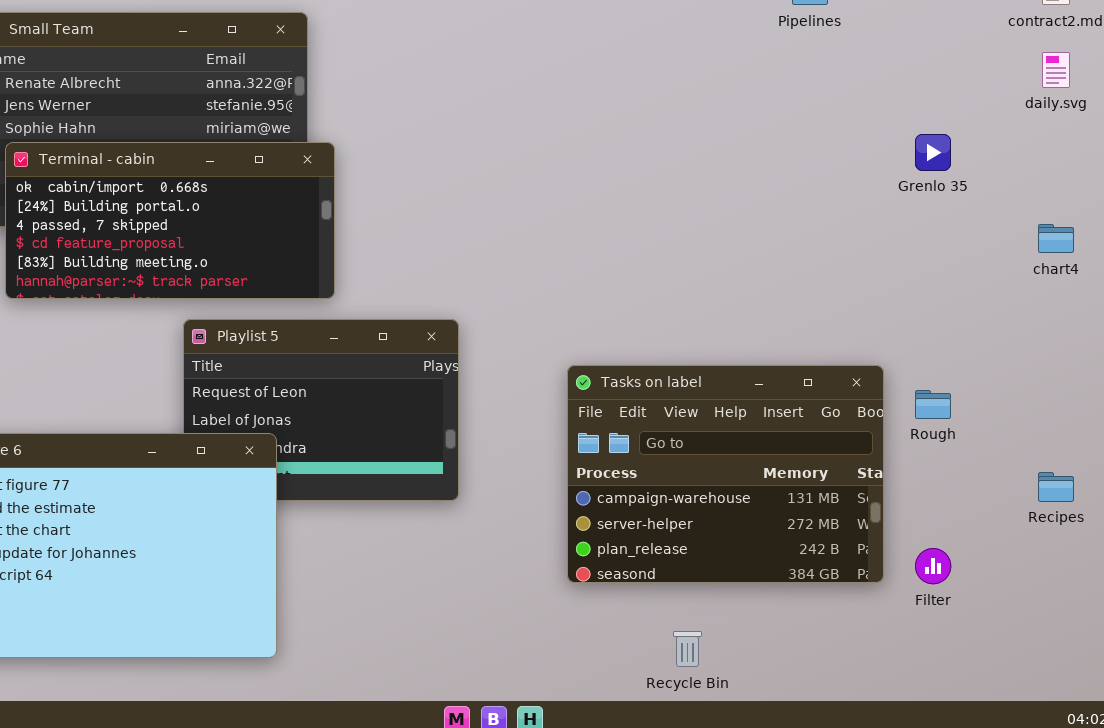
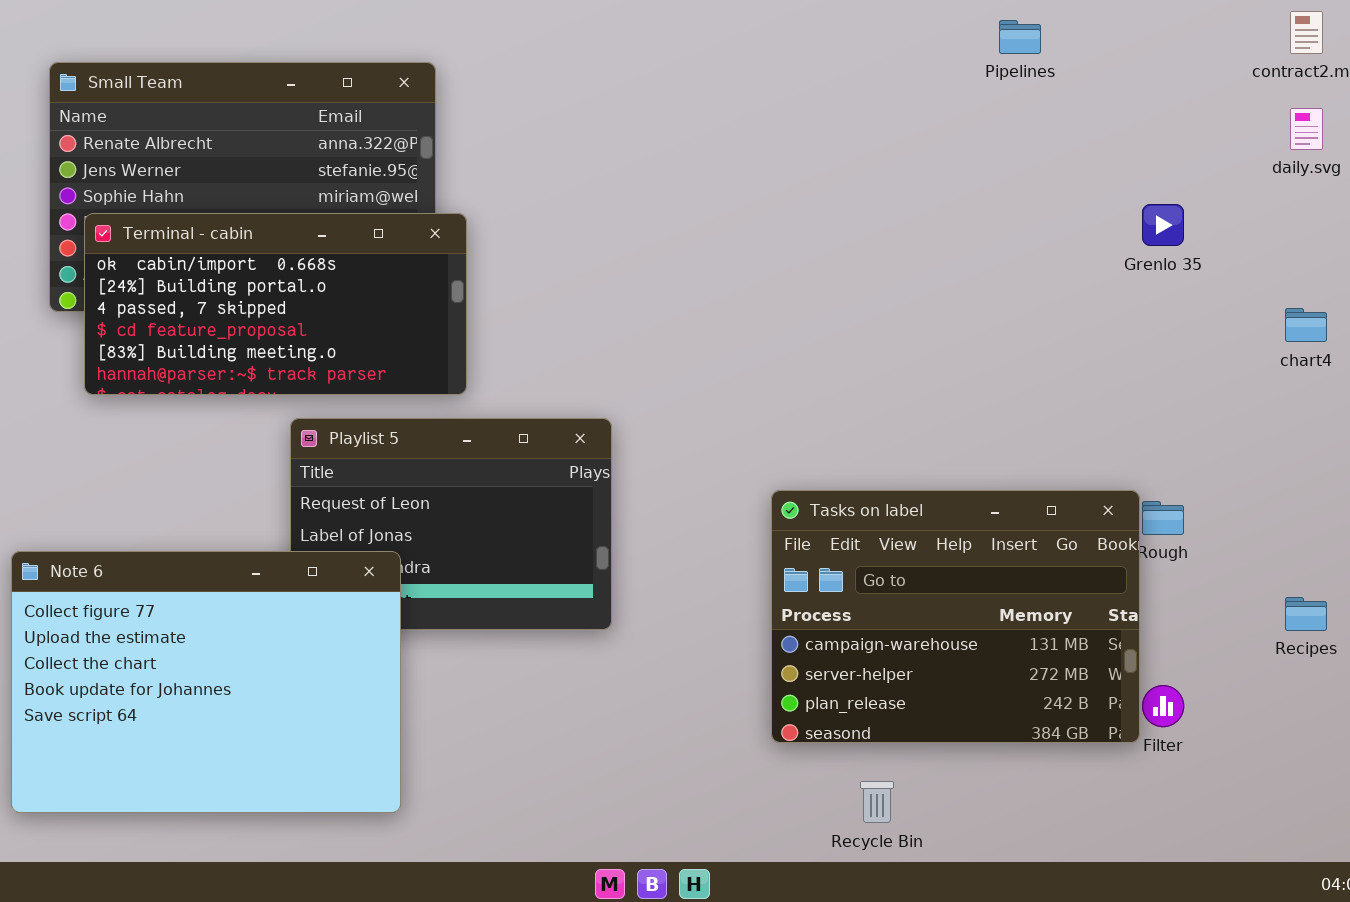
Tasks on label: [567,365,884,583] -> [771,490,1140,743], moved

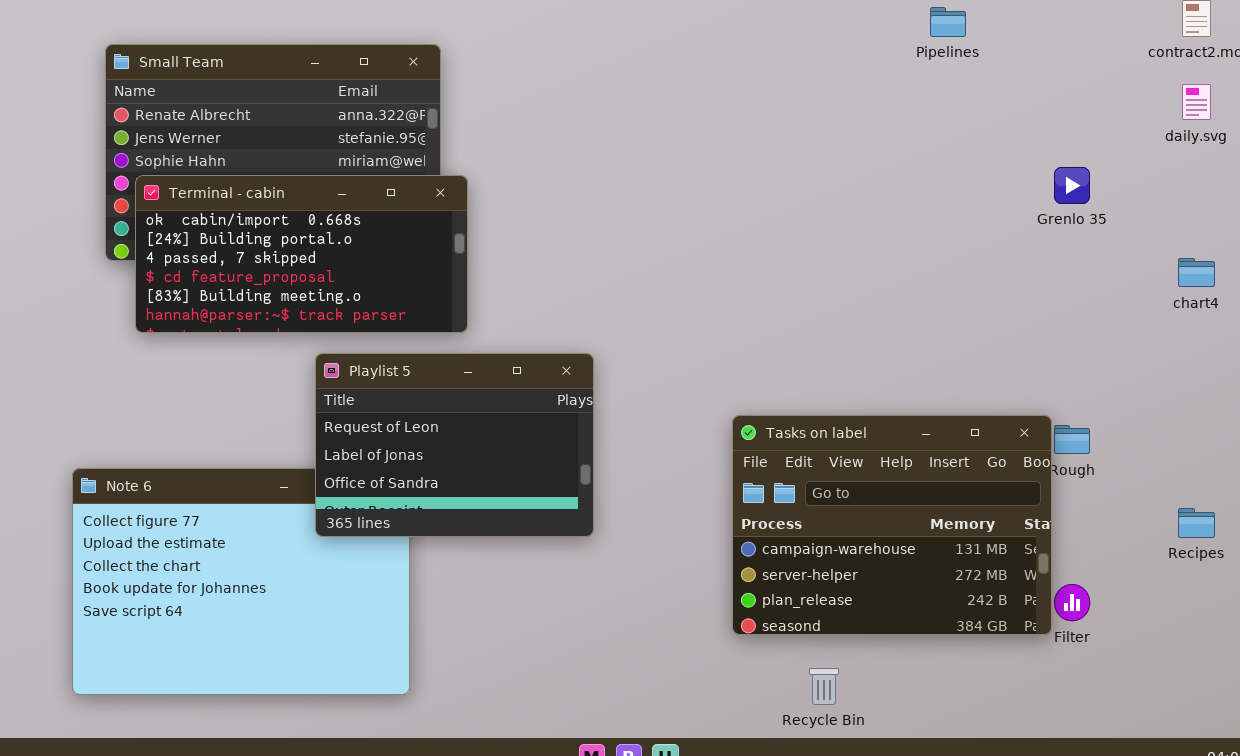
Playlist 5: [290,418,612,630] -> [315,353,594,537], raised

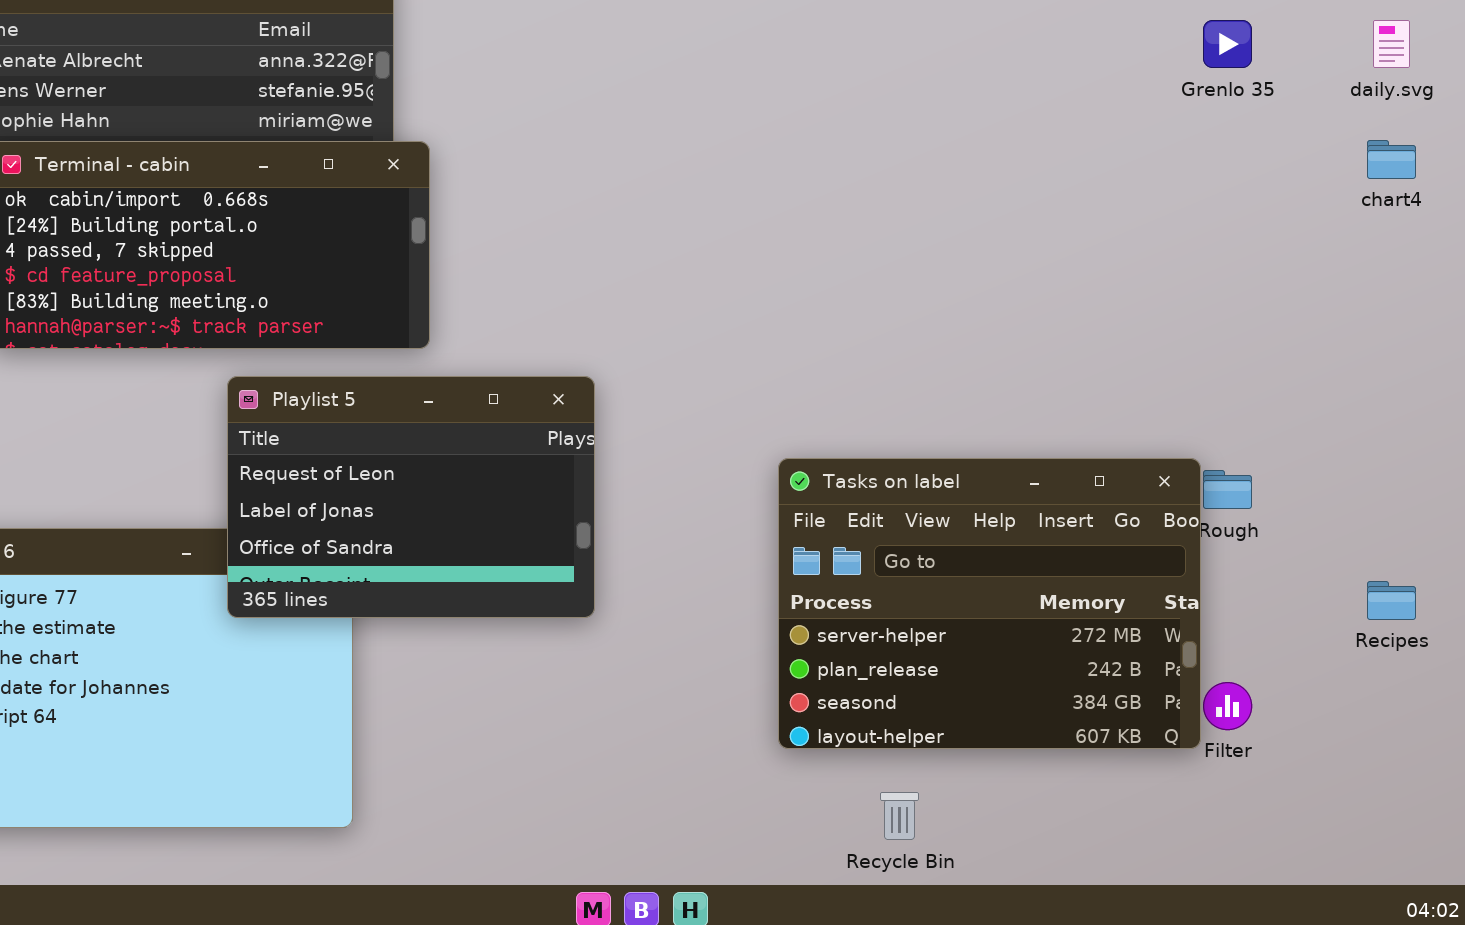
Grenlo 35: [1054,167,1090,204] -> [1203,20,1252,68], moved
chart4: [1178,258,1215,287] -> [1367,140,1416,179], moved
Tasks on label: [732,415,1052,635] -> [778,458,1201,749], scrolled down 1 row

